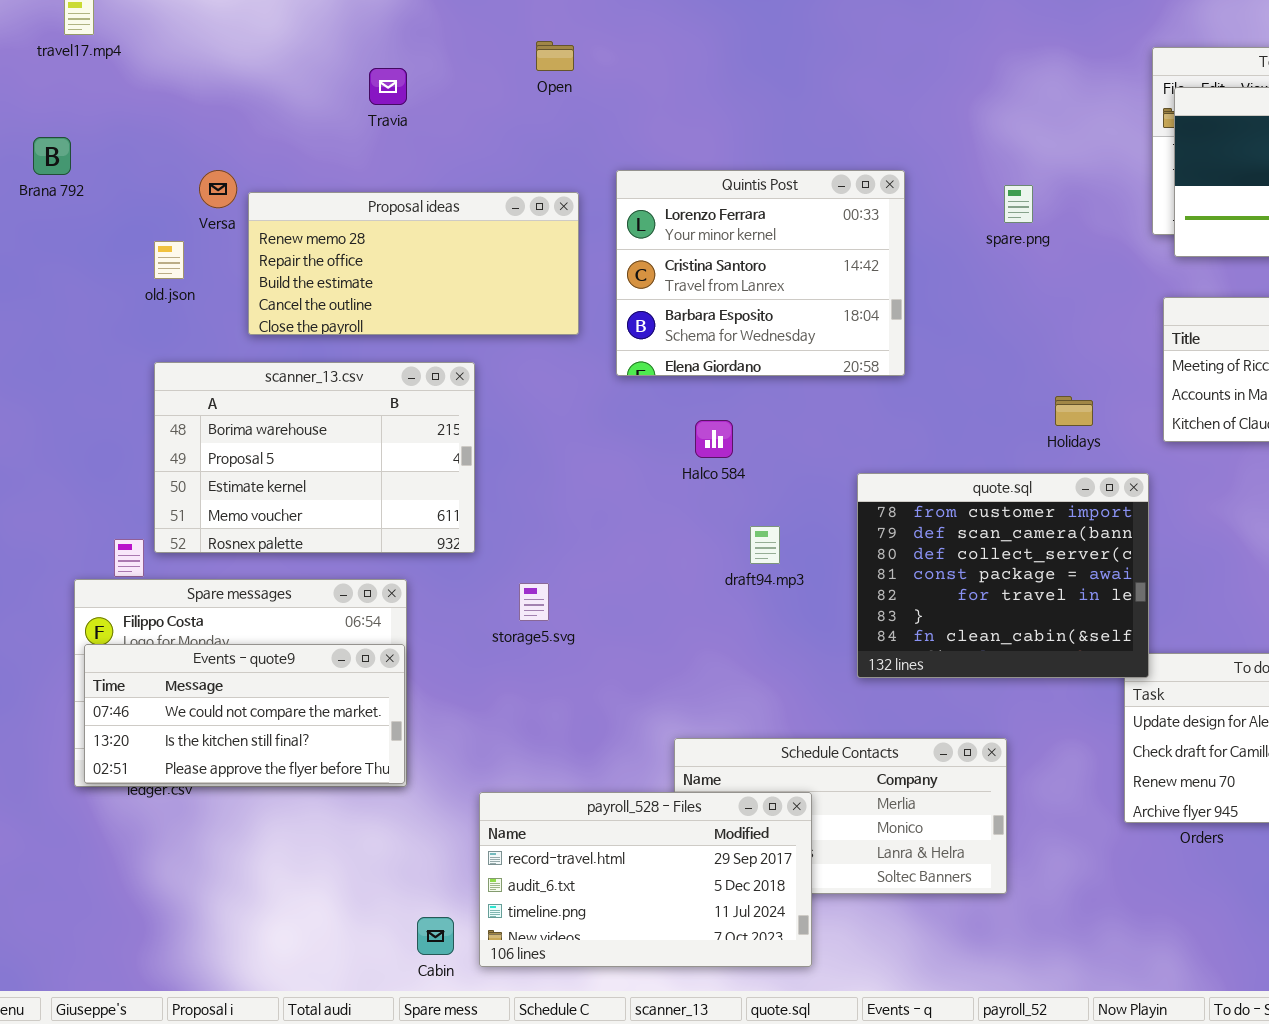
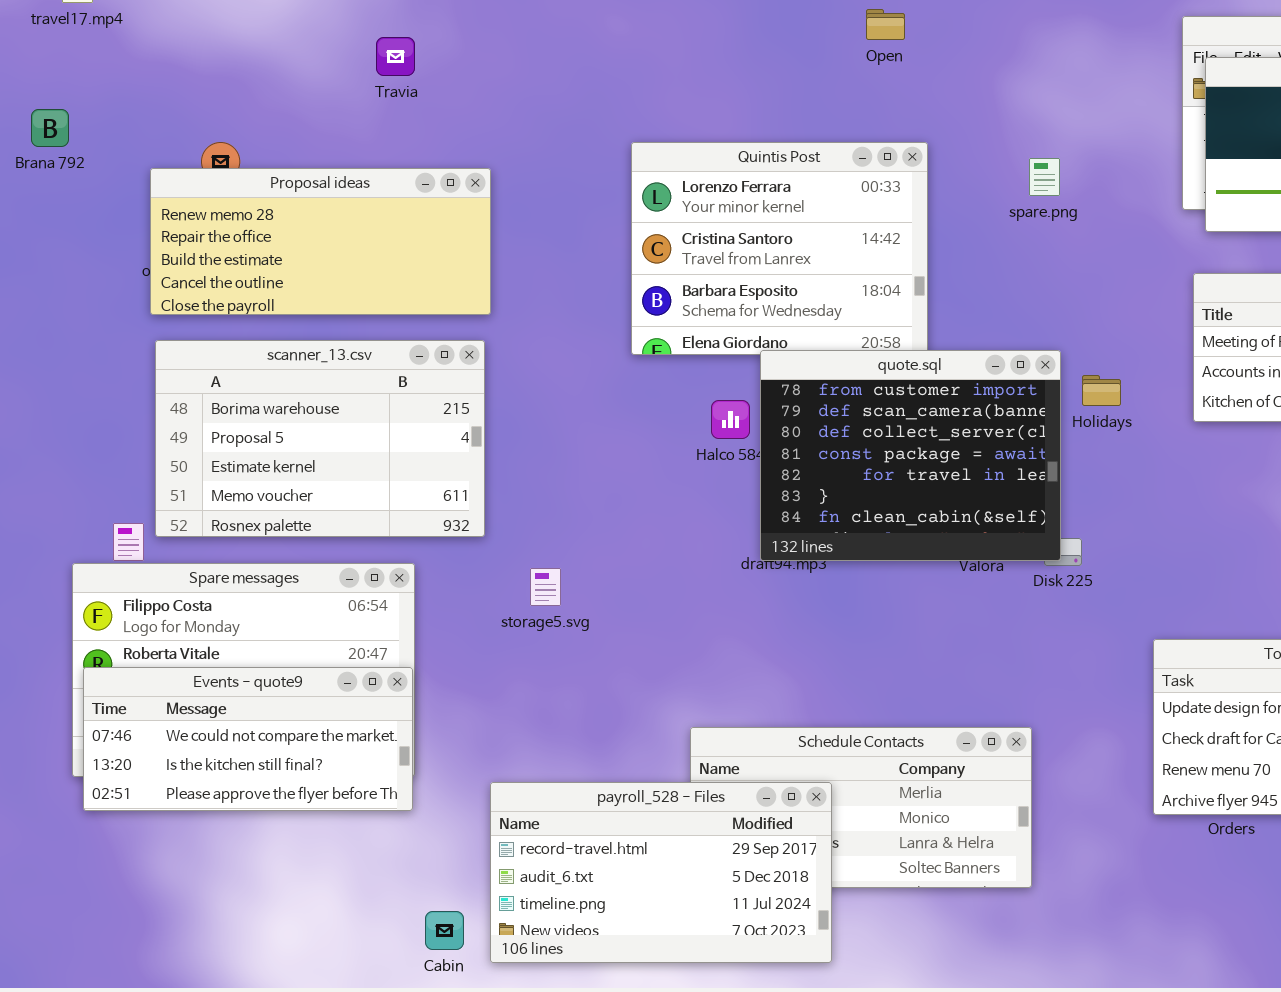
Open: [536,41,574,71] -> [866,9,905,40], moved
Proposal ideas: [248,192,579,335] -> [150,168,491,315], moved
quote.sql: [857,473,1149,678] -> [760,350,1061,561], moved
Events - quote9: [84,644,405,784] -> [83,667,413,811], moved

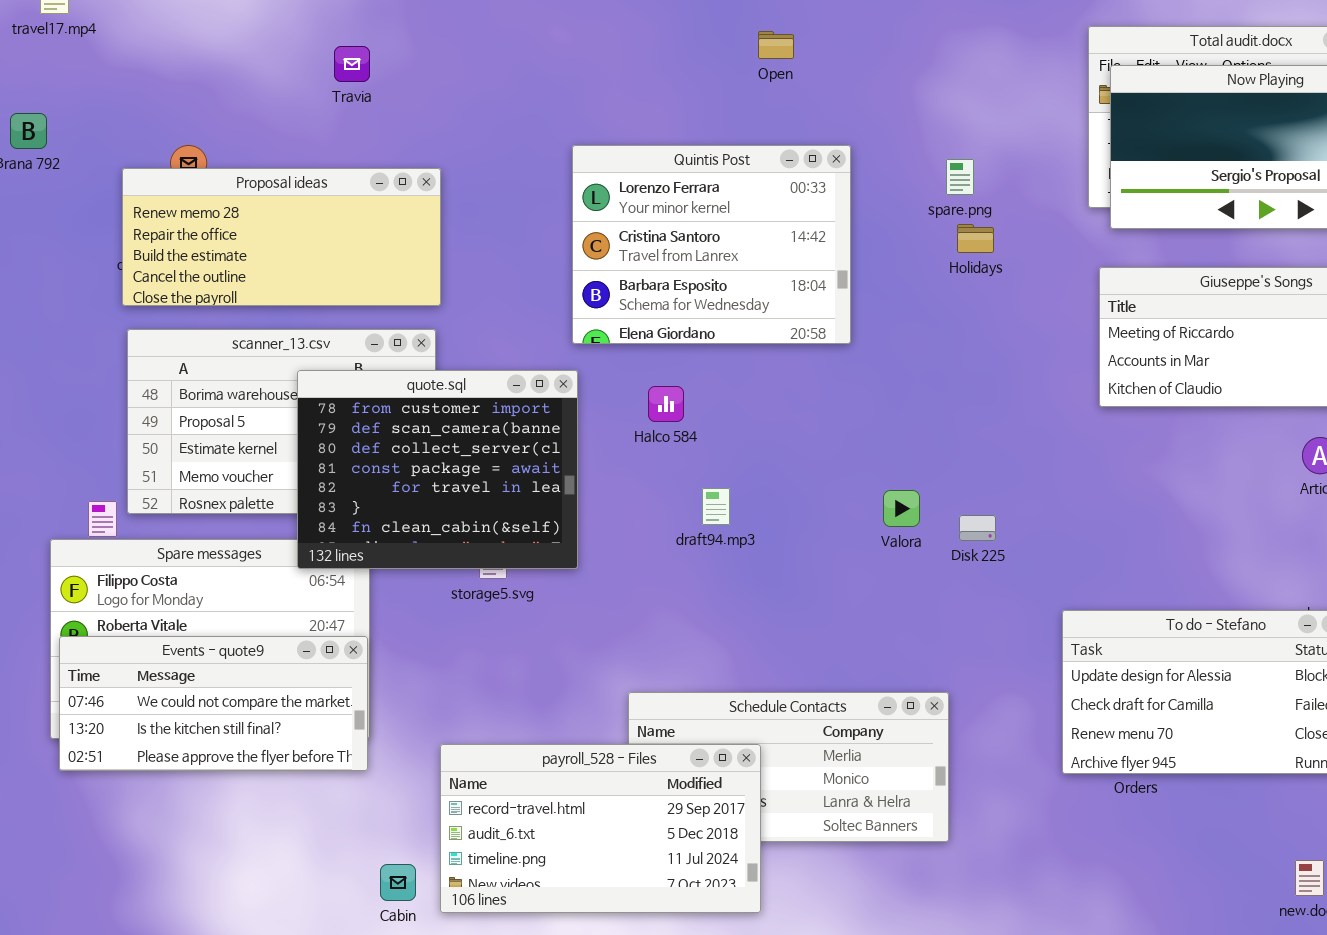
Open: [866,9,905,40] -> [758,31,794,59], moved
quote.sql: [760,350,1061,561] -> [297,370,578,569], moved
Holidays: [1082,375,1121,406] -> [957,224,994,253], moved

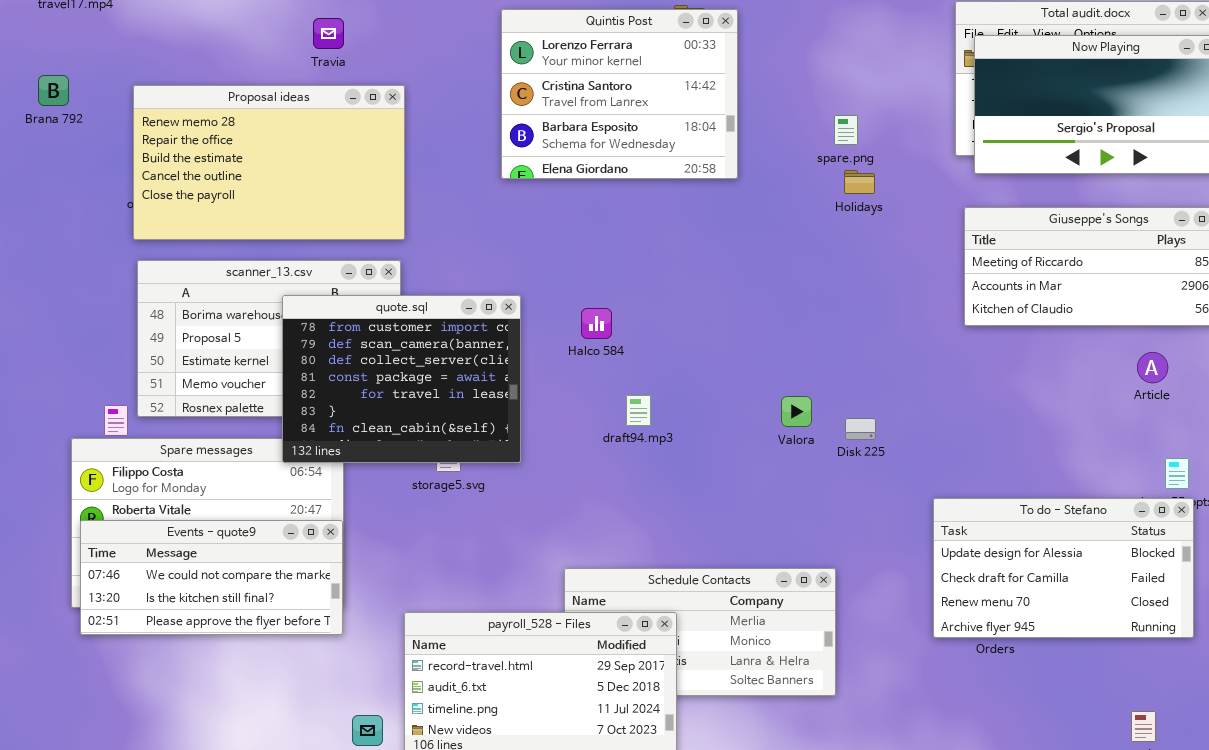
Quintis Post: [572,145,851,344] -> [501,9,738,179], moved
Proposal ideas: [122,168,441,306] -> [133,85,405,240], resized

